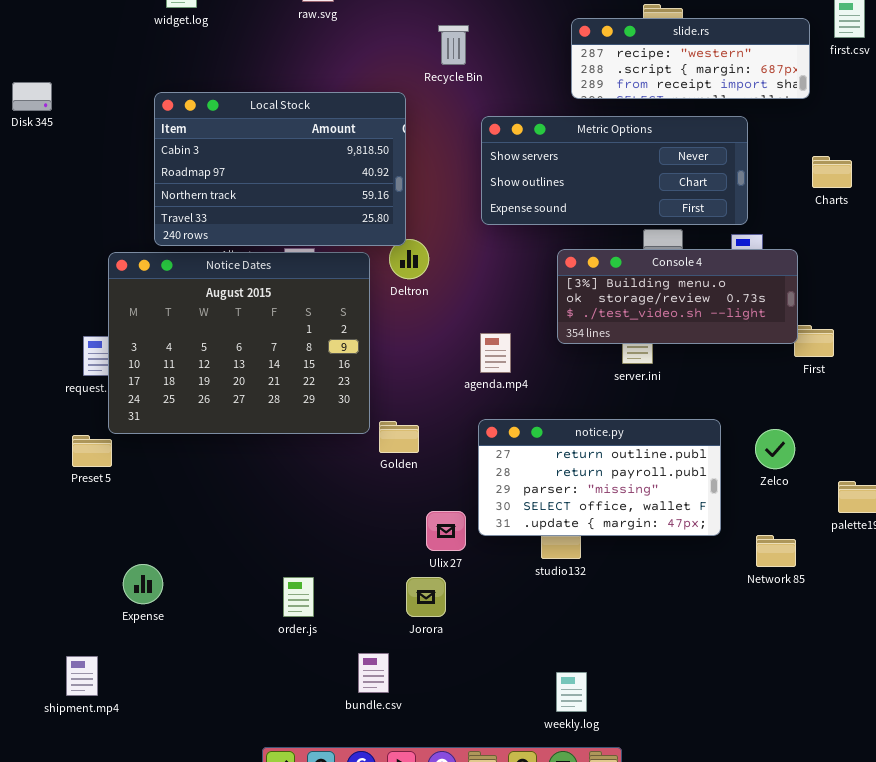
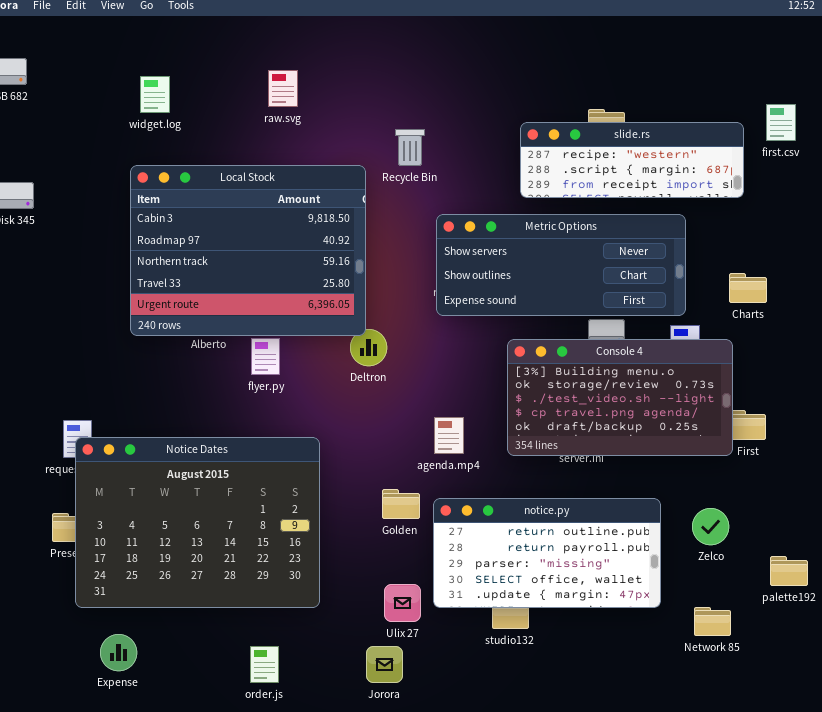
Local Stock: [154,92,406,246] -> [130,165,366,336], resized
Charts: [812,156,852,188] -> [729,273,767,303], moved
Console 4: [557,249,798,344] -> [507,339,733,456], resized
Notice Dates: [108,252,370,434] -> [75,437,320,608], moved
Golden: [379,421,419,453] -> [382,489,420,519], moved

